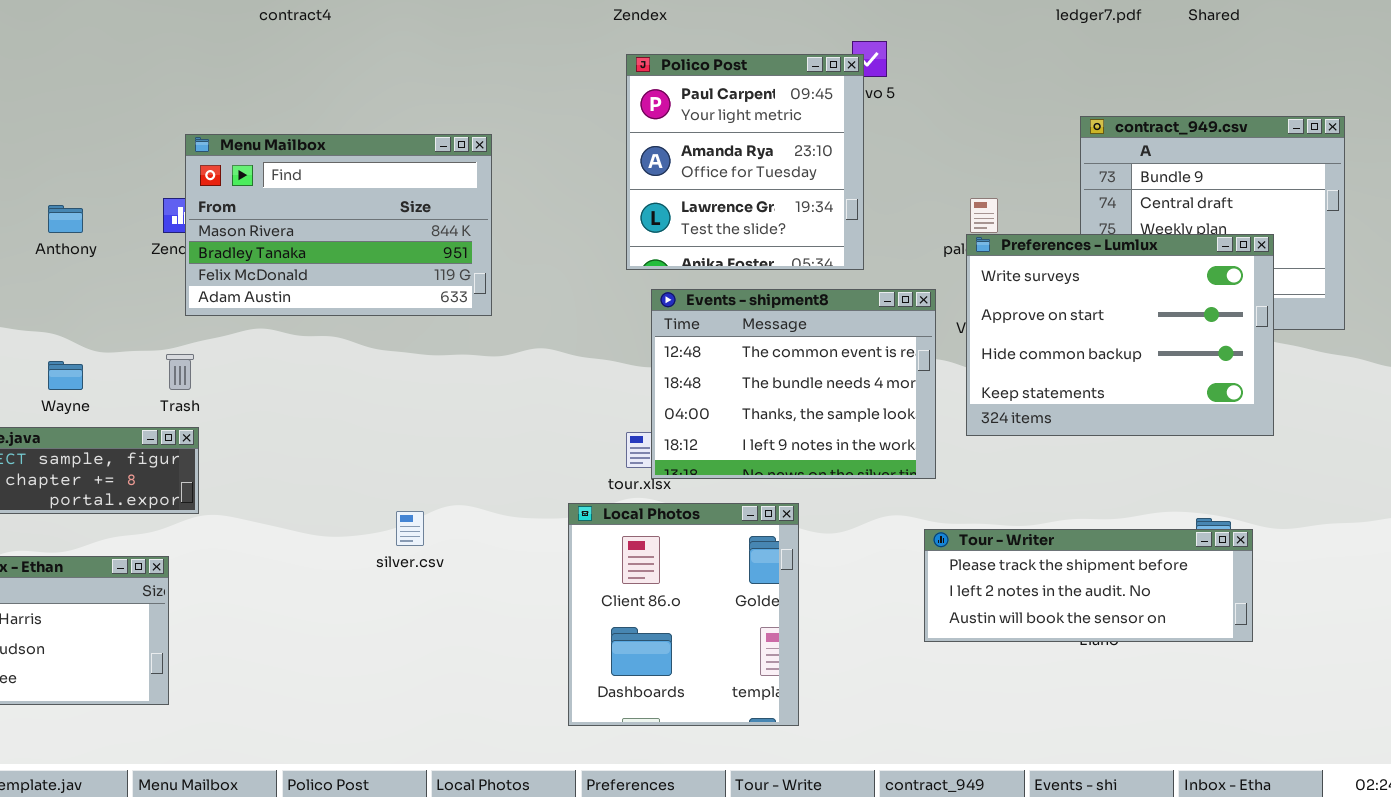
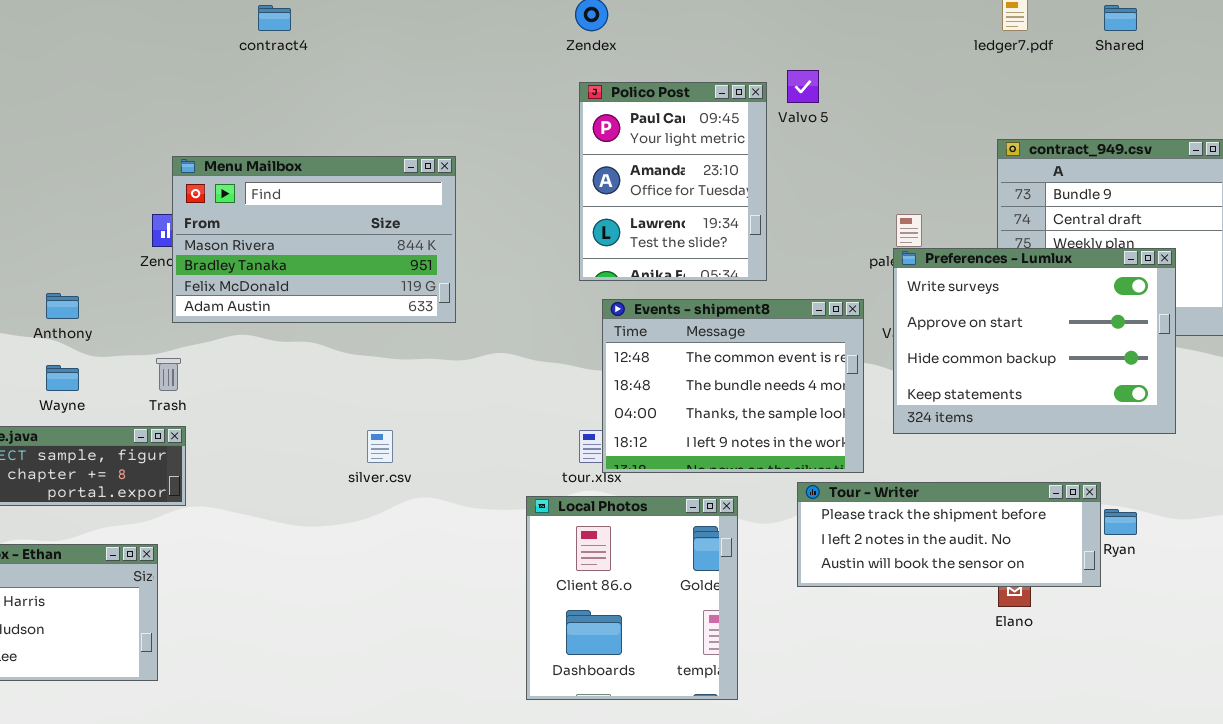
Polico Post: [626,54,864,270] -> [579,82,767,281], resized
Anthony: [48,205,83,233] -> [46,293,79,319], moved
silver.csv: [396,511,424,546] -> [367,430,393,463], moved
Tour - Writer: [924,529,1253,642] -> [797,482,1101,587], moved

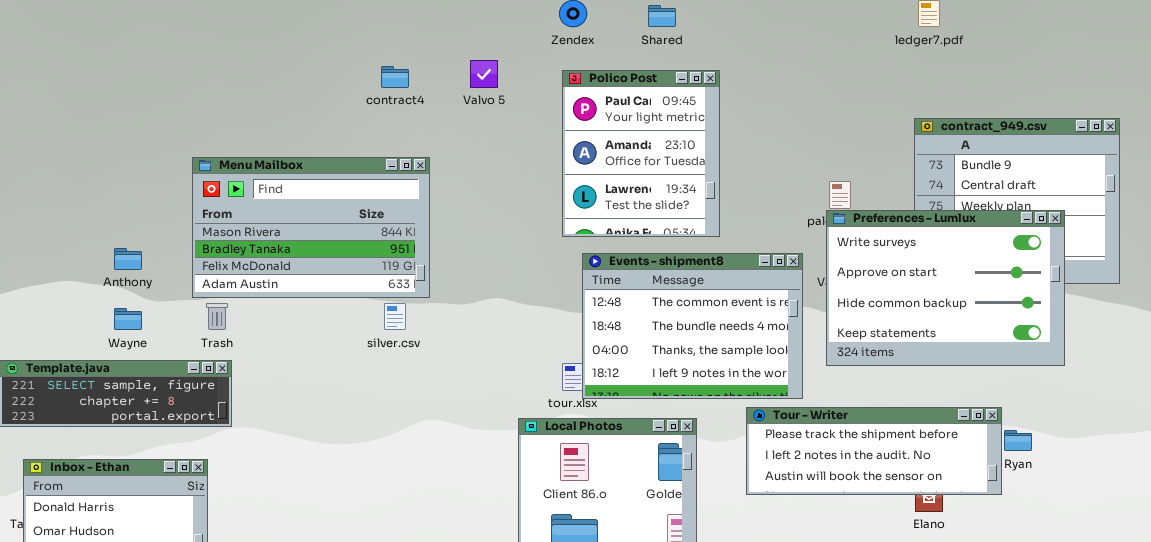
contract4: [258,5,291,31] -> [381,66,409,88], moved
Shared: [1104,5,1137,31] -> [648,5,676,27], moved
Valvo 5: [787,70,819,103] -> [470,60,498,88], moved
Menu Mailbox: [172,156,456,323] -> [192,157,430,298], moved
silver.csv: [367,430,393,463] -> [384,303,406,330], moved

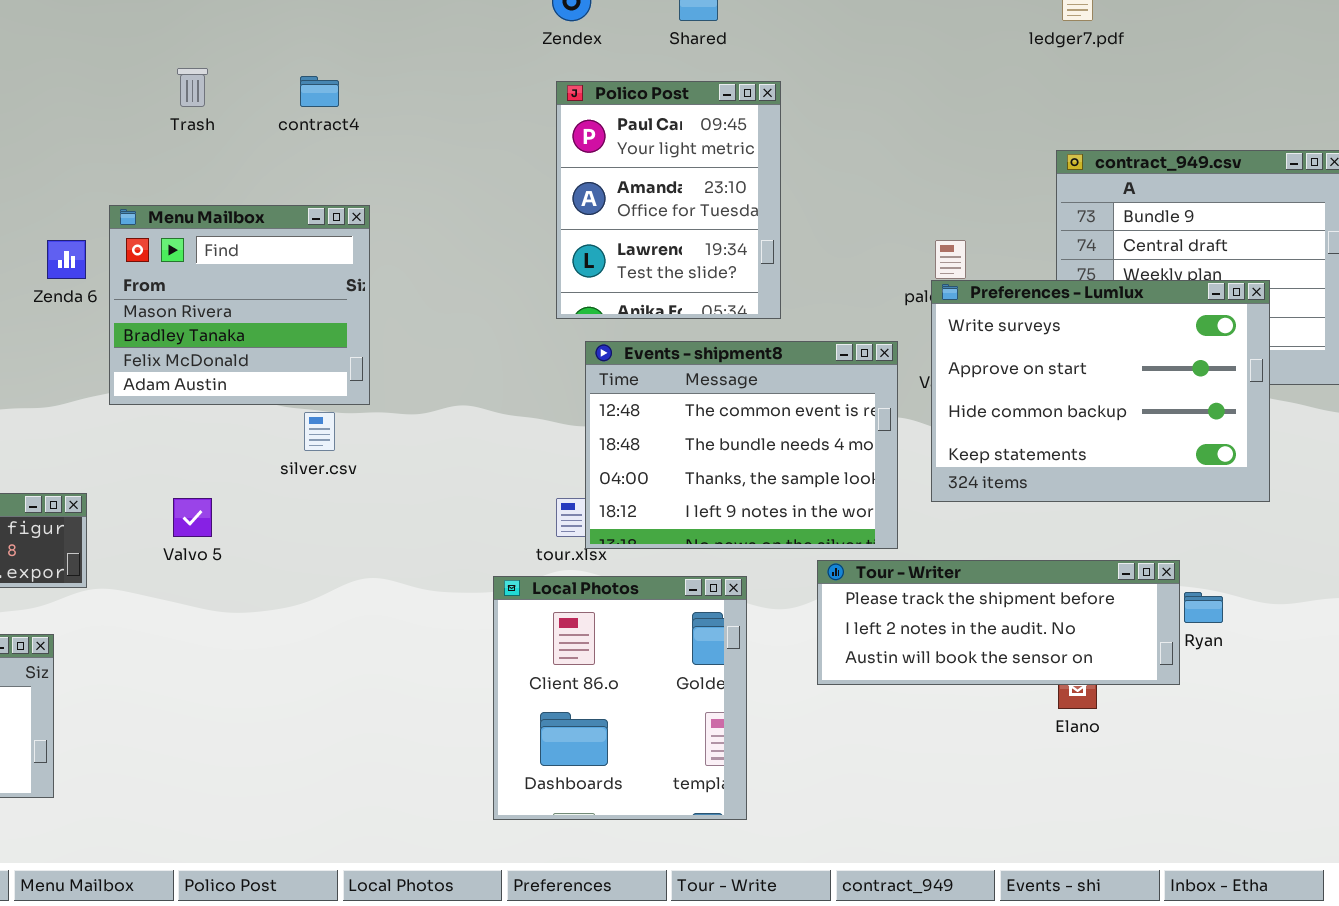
Valvo 5: [470,60,498,88] -> [173,498,212,537], moved
Menu Mailbox: [192,157,430,298] -> [109,205,370,405], resized
Trash: [206,303,228,330] -> [177,68,208,107], moved

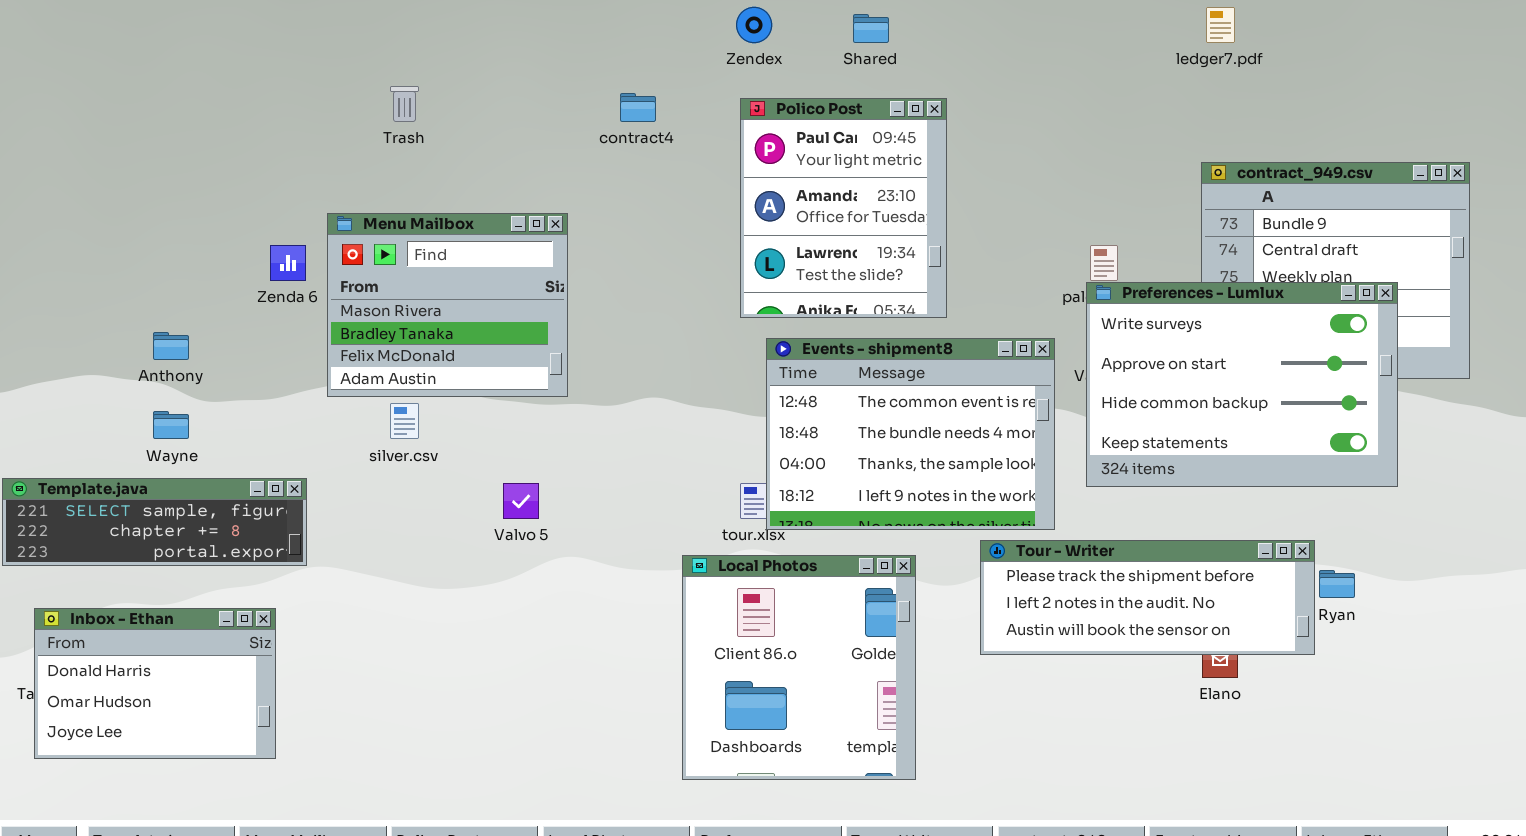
contract4: [300,76,339,107] -> [620,93,656,122], moved
silver.csv: [304,412,335,451] -> [390,403,419,439], moved
Valvo 5: [173,498,212,537] -> [503,483,539,519], moved

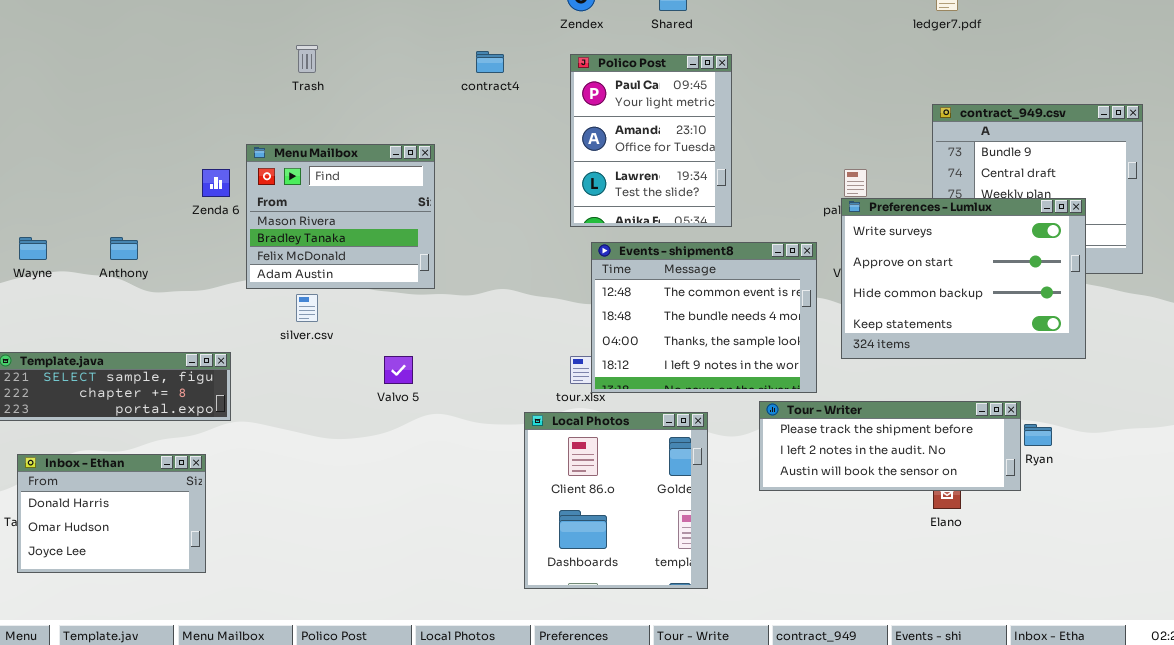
Wayne: [153,411,189,439] -> [19,237,47,260], moved

